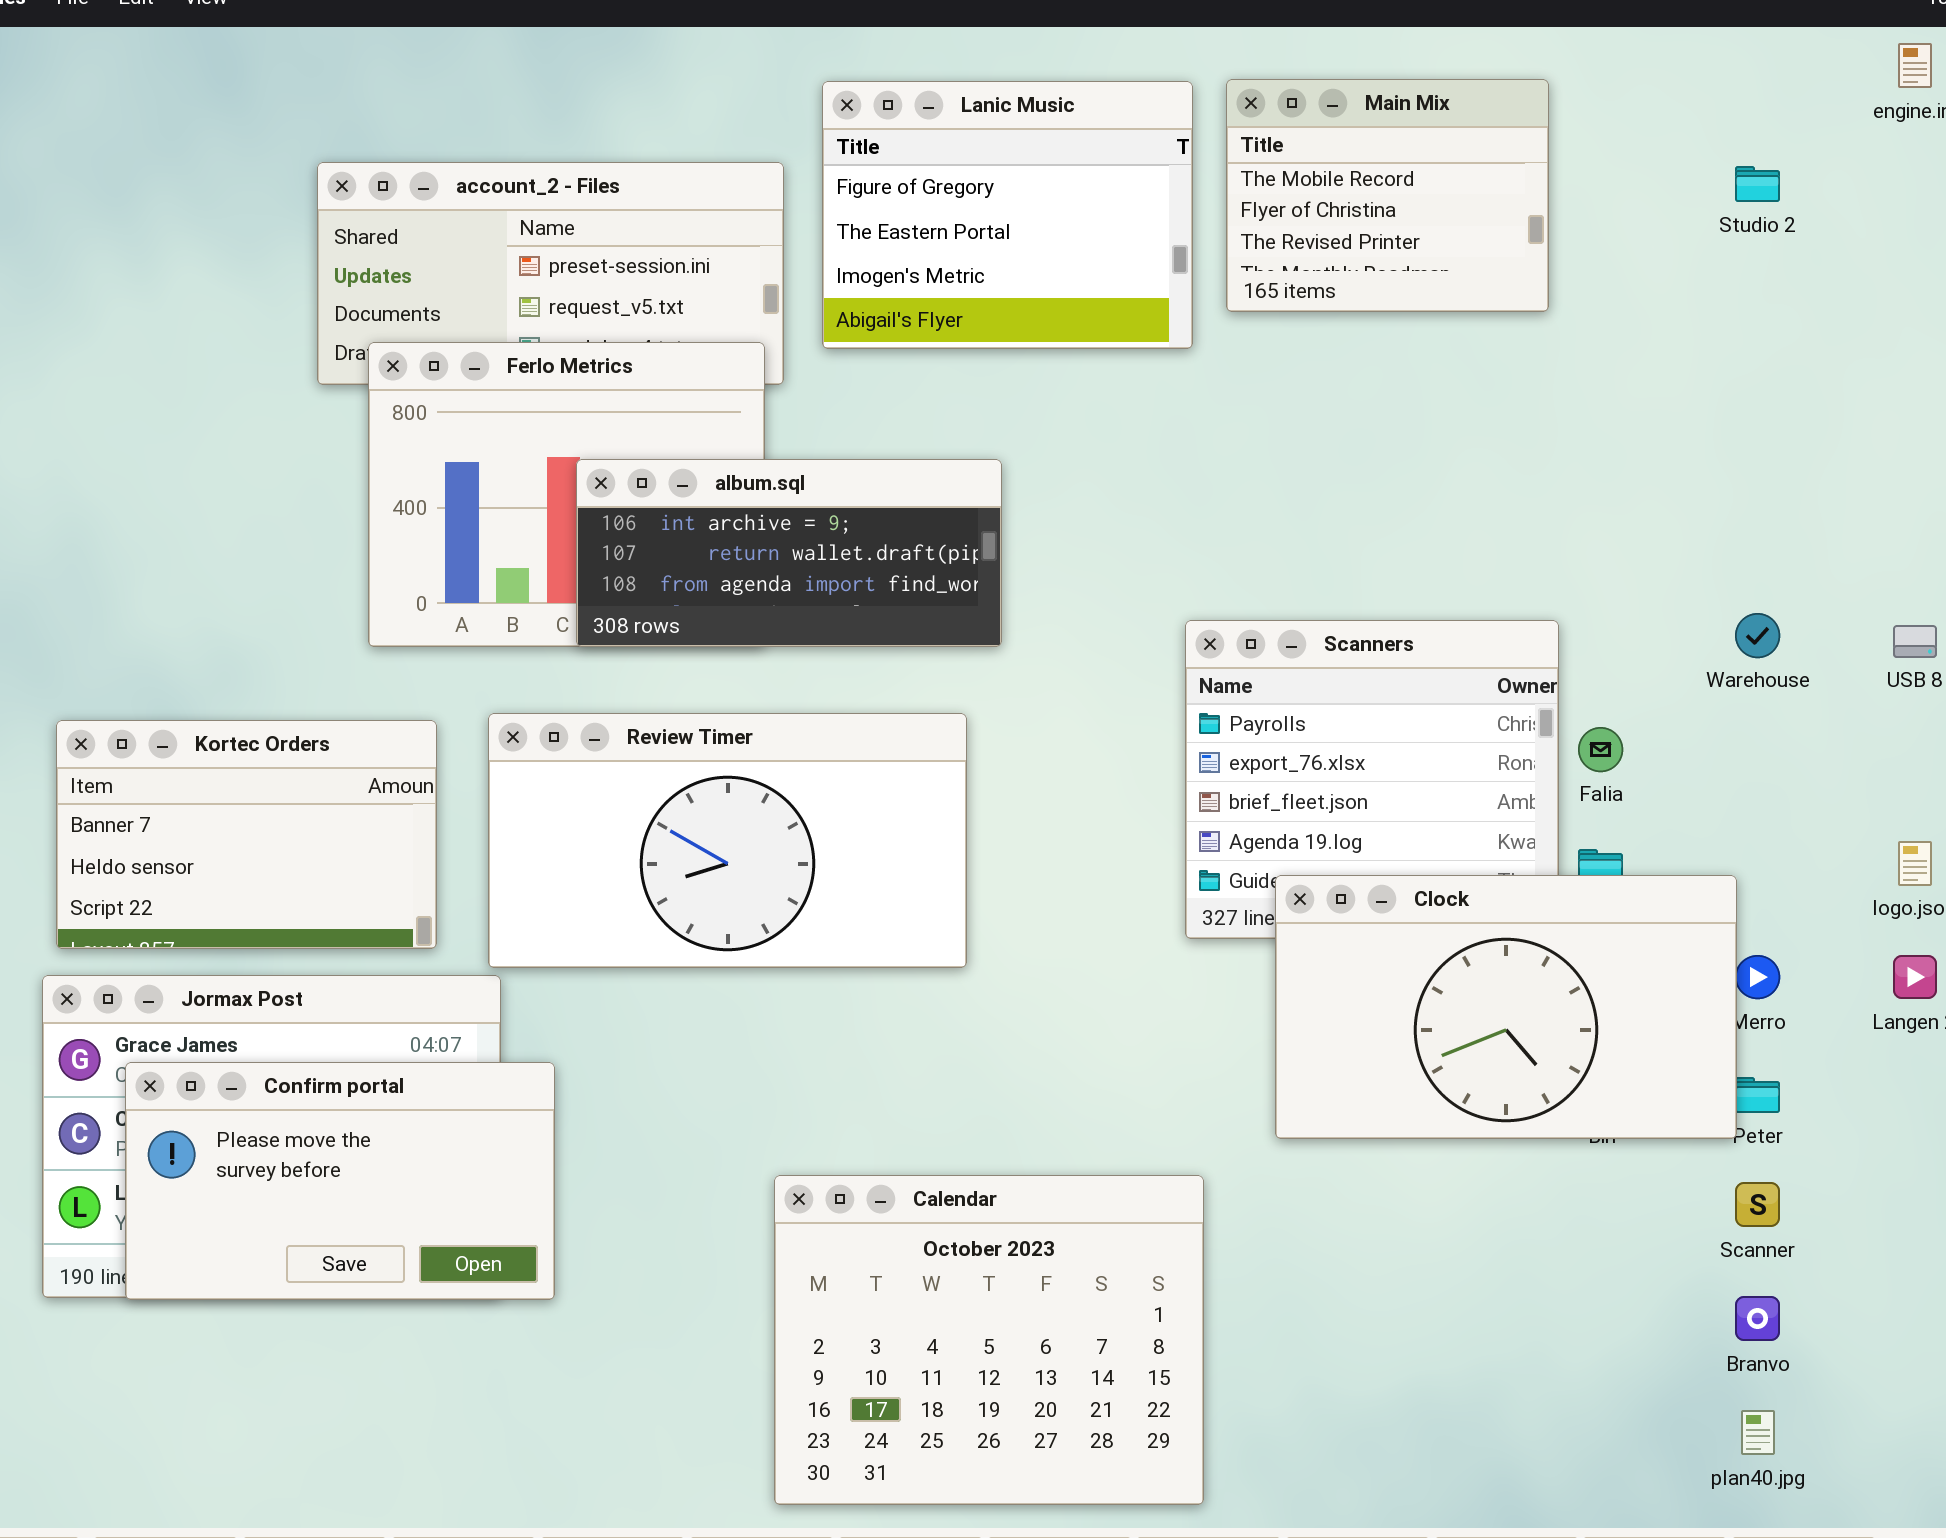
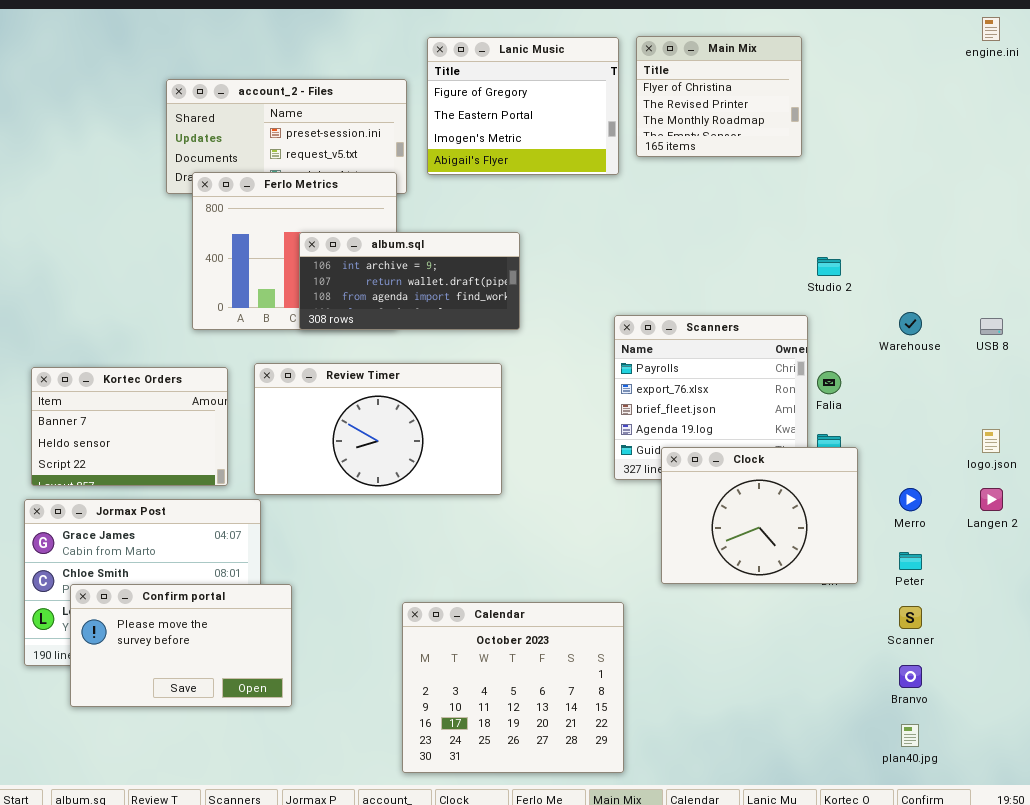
Main Mix: [1226,79,1549,312] -> [636,36,802,157], scrolled down 1 row
Studio 2: [1735,166,1780,202] -> [817,257,841,276], moved
Clock: [1275,875,1737,1139] -> [661,447,858,584], resized
Confirm portal: [125,1062,555,1300] -> [70,584,292,707], moved

